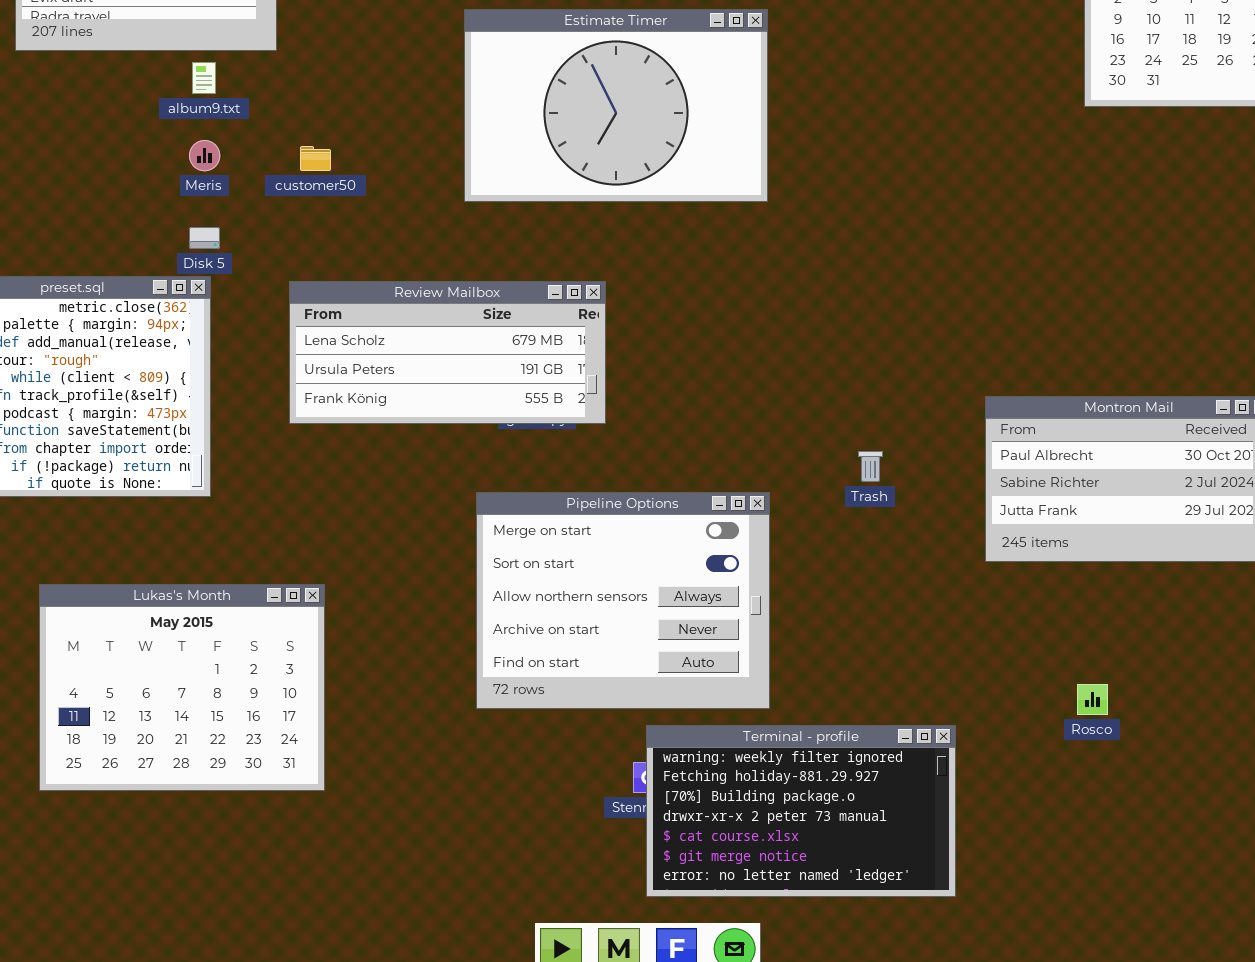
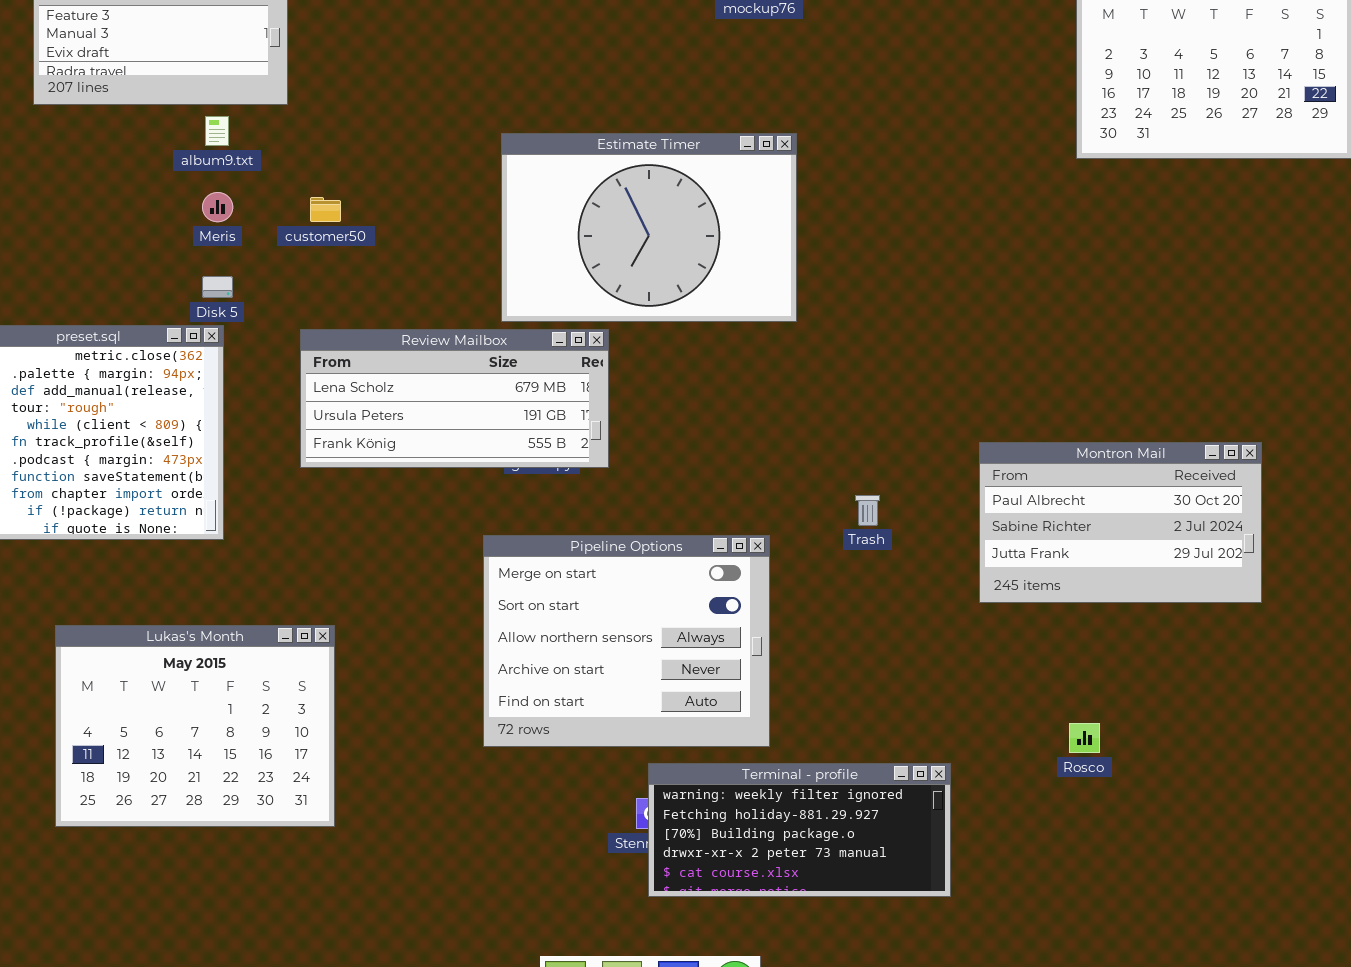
Estimate Timer: [464,9,768,202] -> [501,133,797,322], moved
Terminal - profile: [646,725,956,897] -> [648,763,951,897], resized

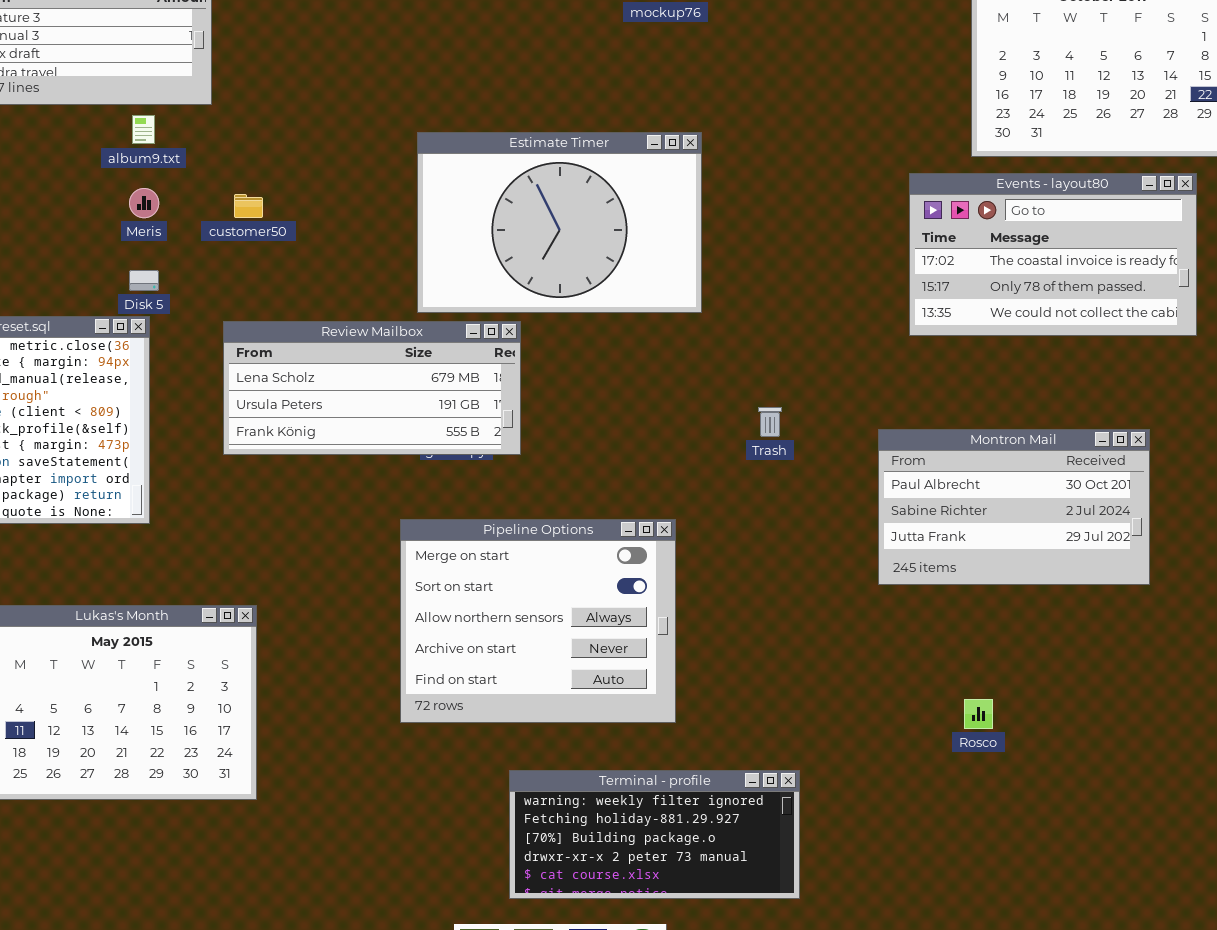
Events - layout80: none -> [909,173,1197,336], opened
Trash: [855,495,880,526] -> [758,407,782,437], moved
Terminal - profile: [648,763,951,897] -> [509,770,800,899], moved

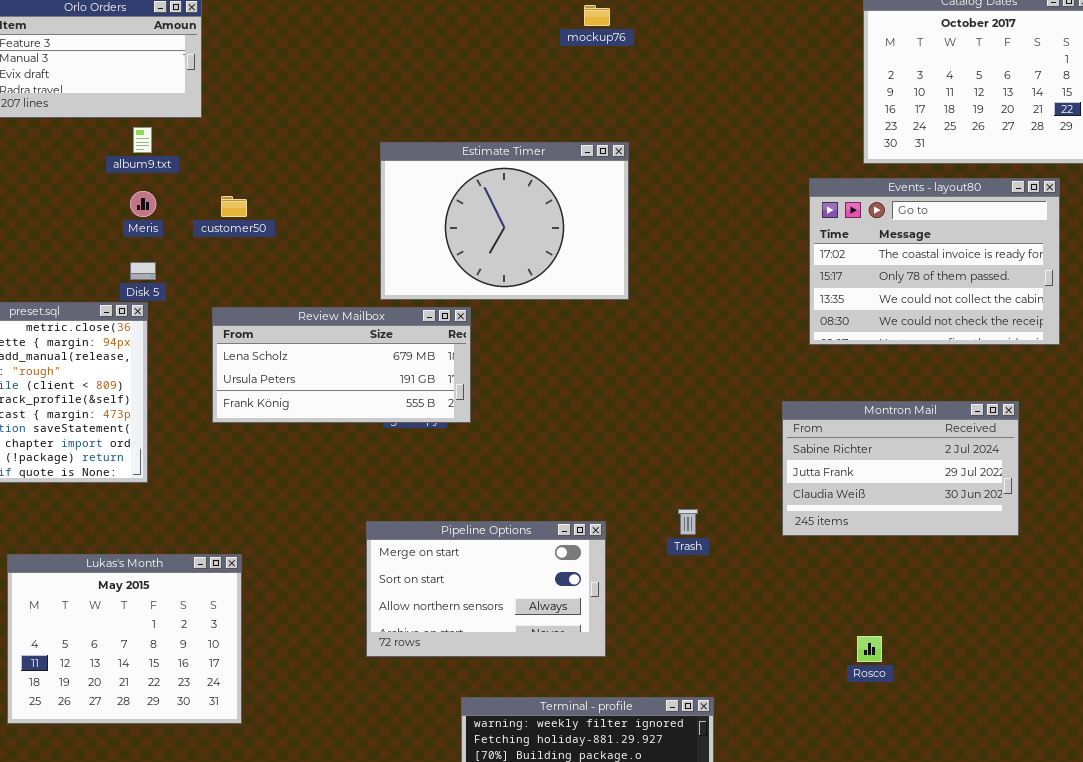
Events - layout80: [909,173,1197,336] -> [809,178,1060,345], resized
Trash: [758,407,782,437] -> [678,509,698,535], moved
Montron Mail: [878,429,1150,585] -> [782,401,1019,536], scrolled down 1 row
Pipeline Options: [400,519,676,723] -> [366,521,606,657], resized

